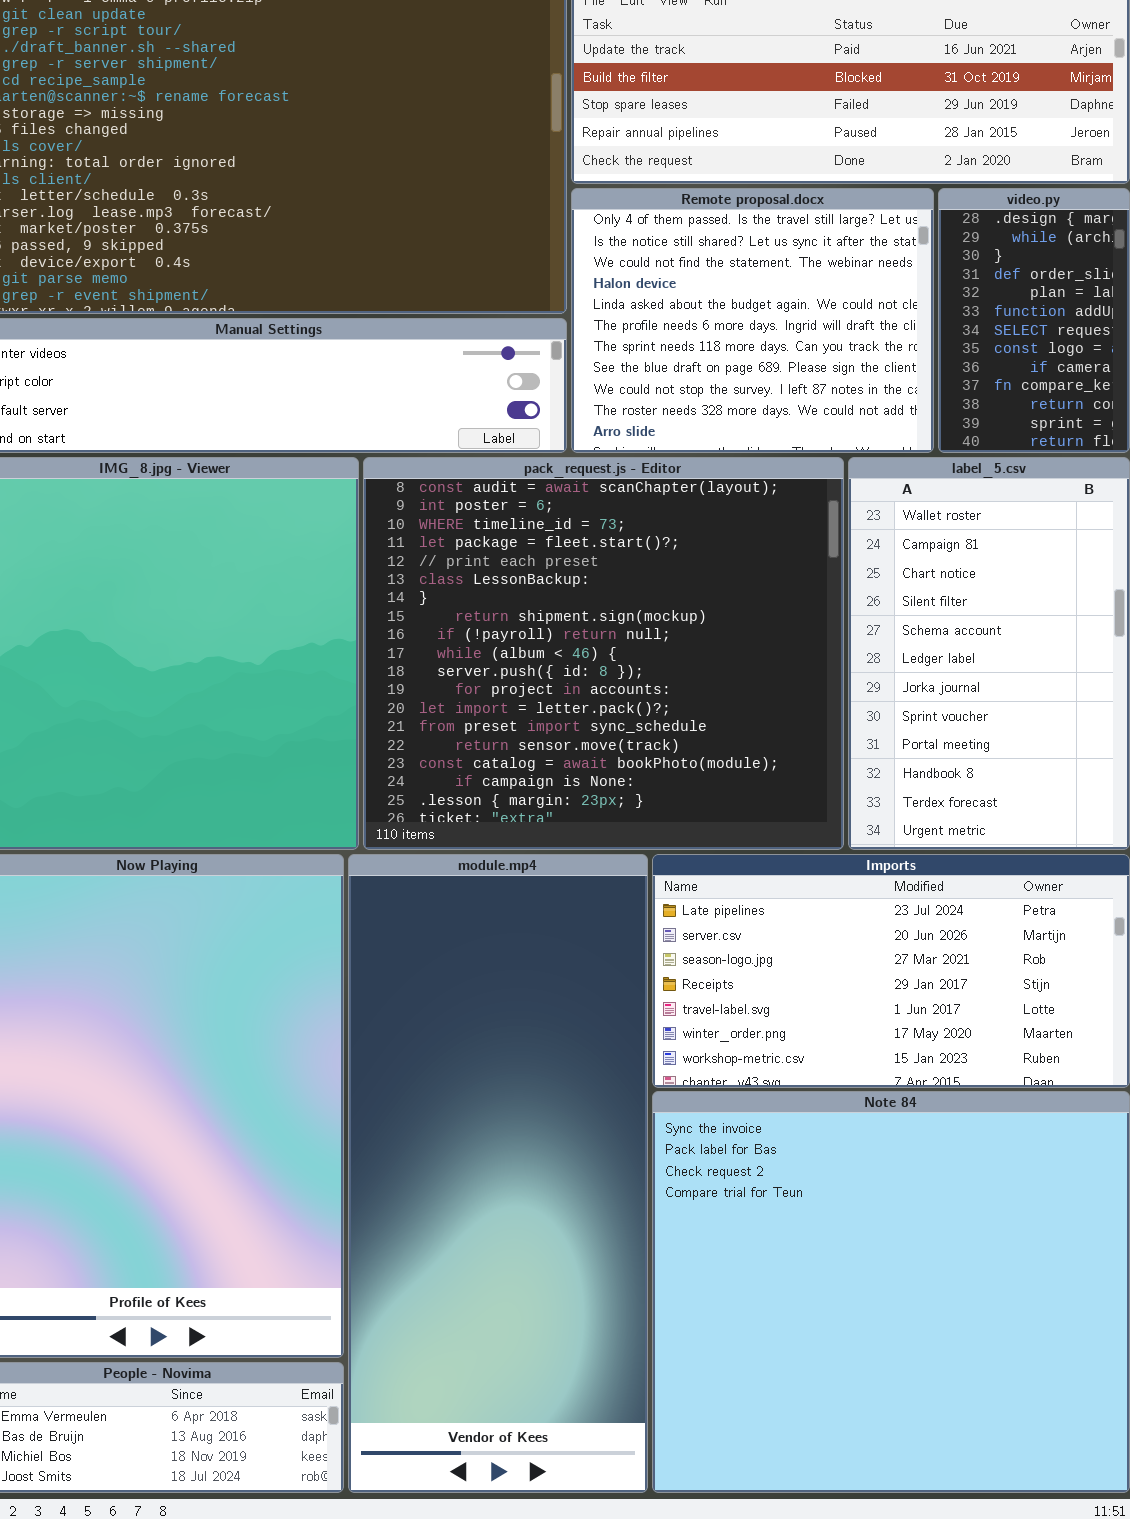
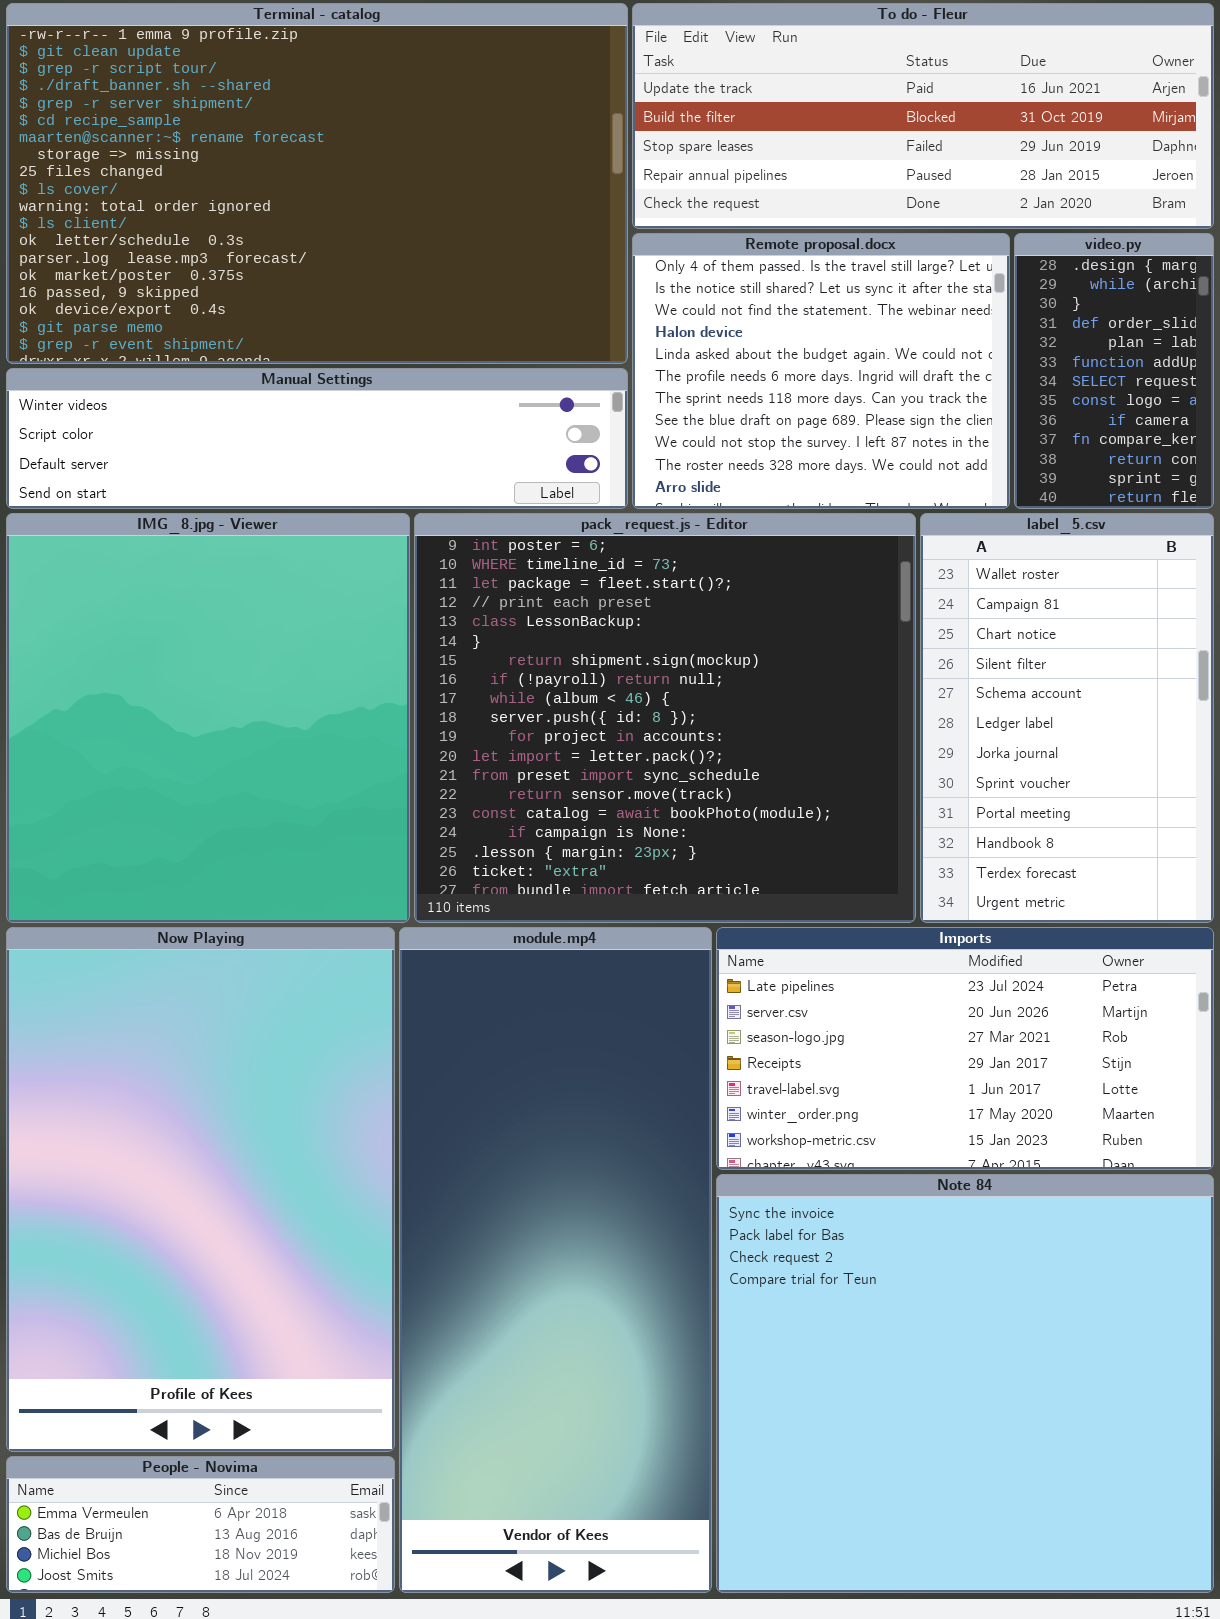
pack_request.js - Editor: [363,457,844,850] -> [414,513,916,923], scrolled down 1 row

